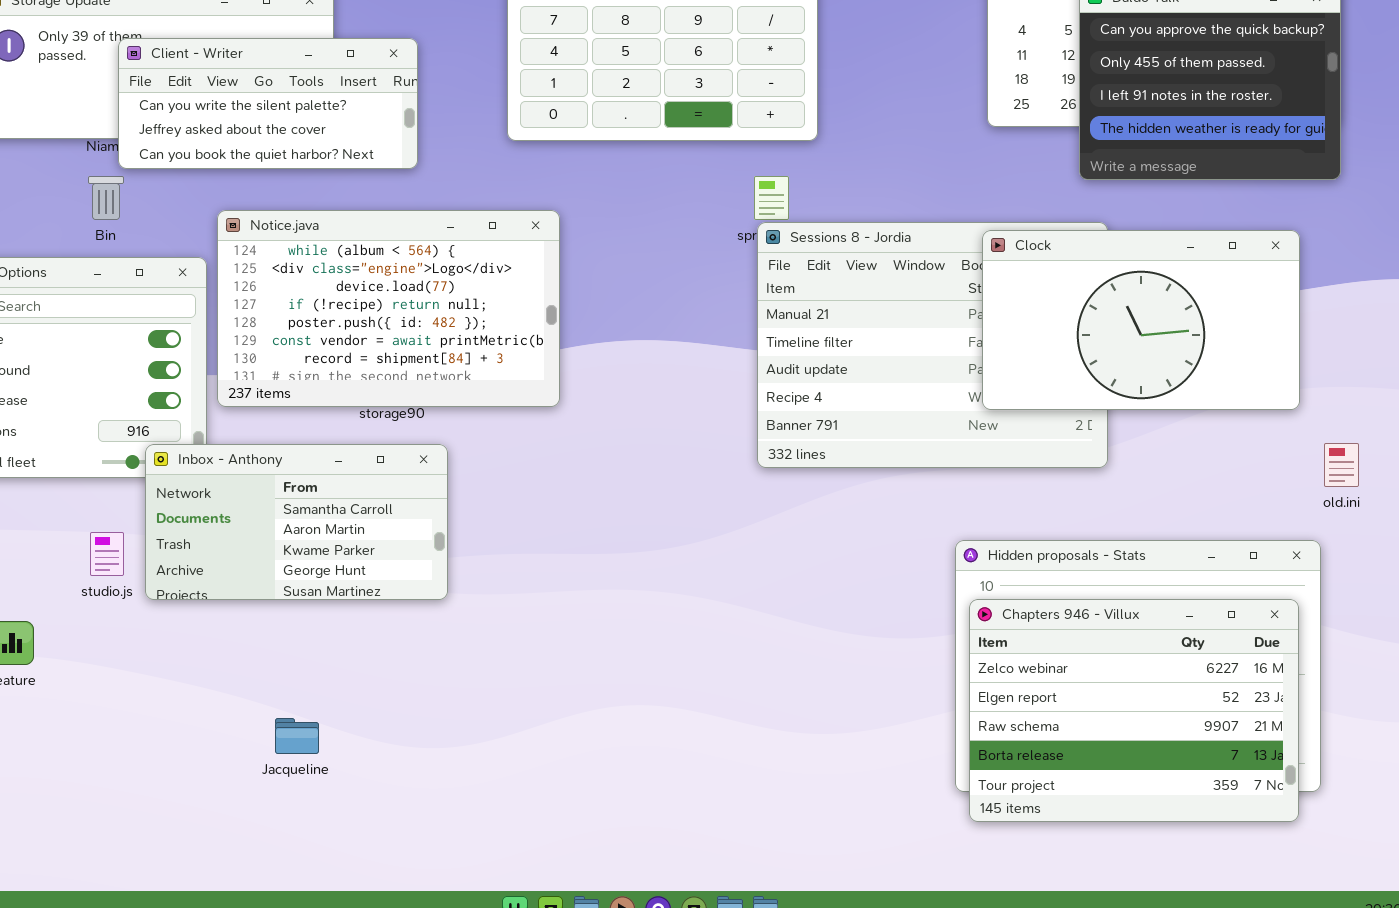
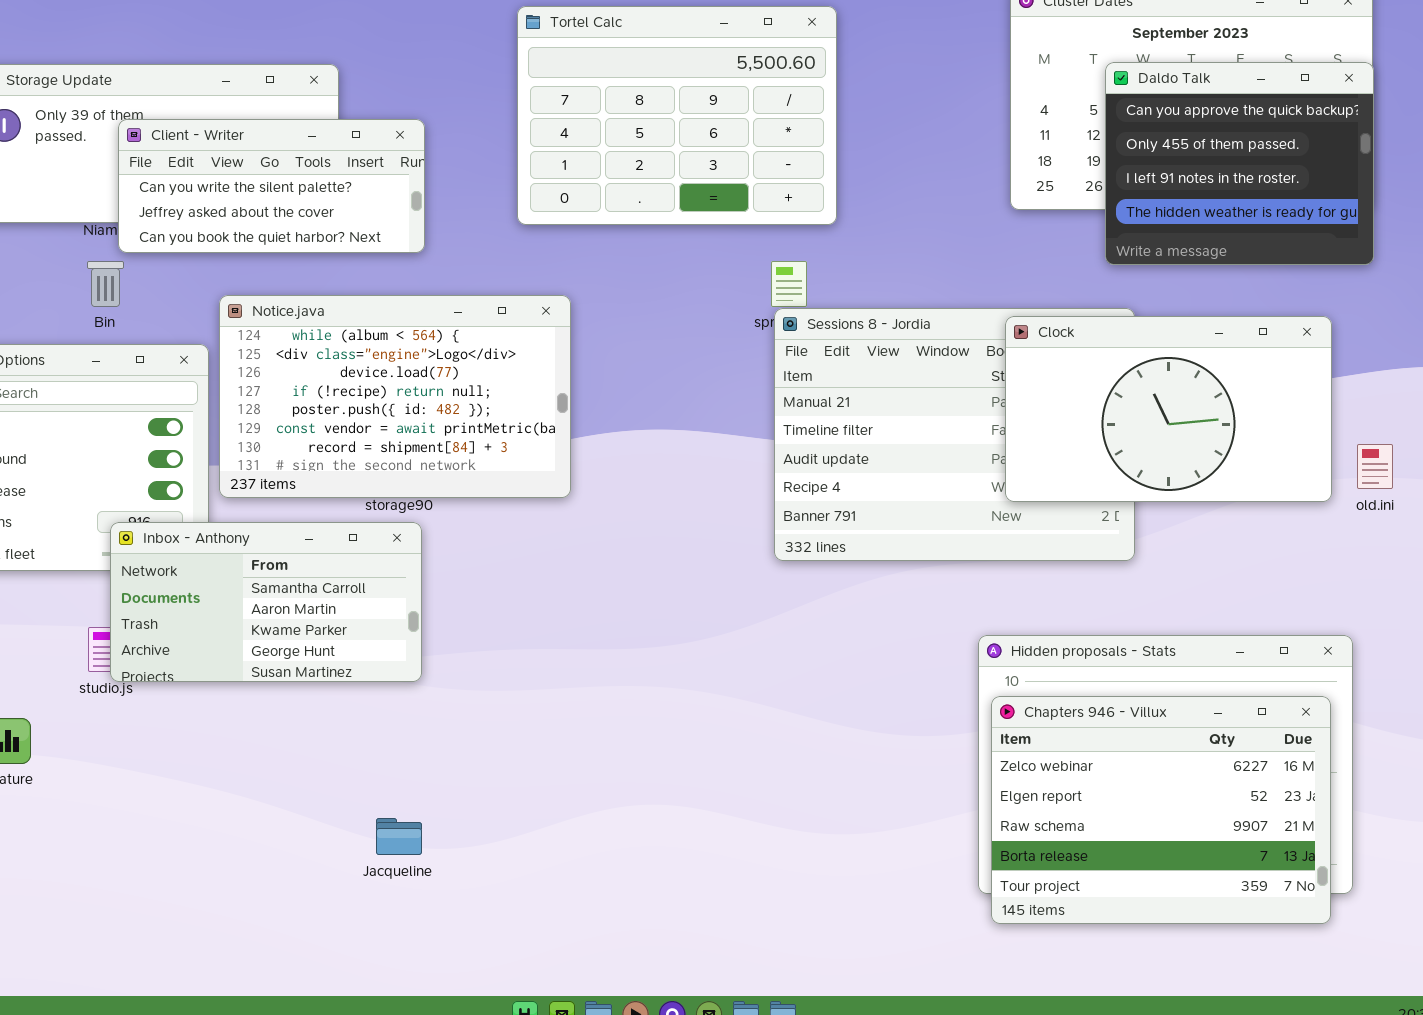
old.ini: [1324,443,1359,487] -> [1357,444,1393,489], moved
Inbox - Anthony: [145,444,448,600] -> [110,522,422,682], moved
Jacqueline: [275,718,319,754] -> [376,818,422,855], moved

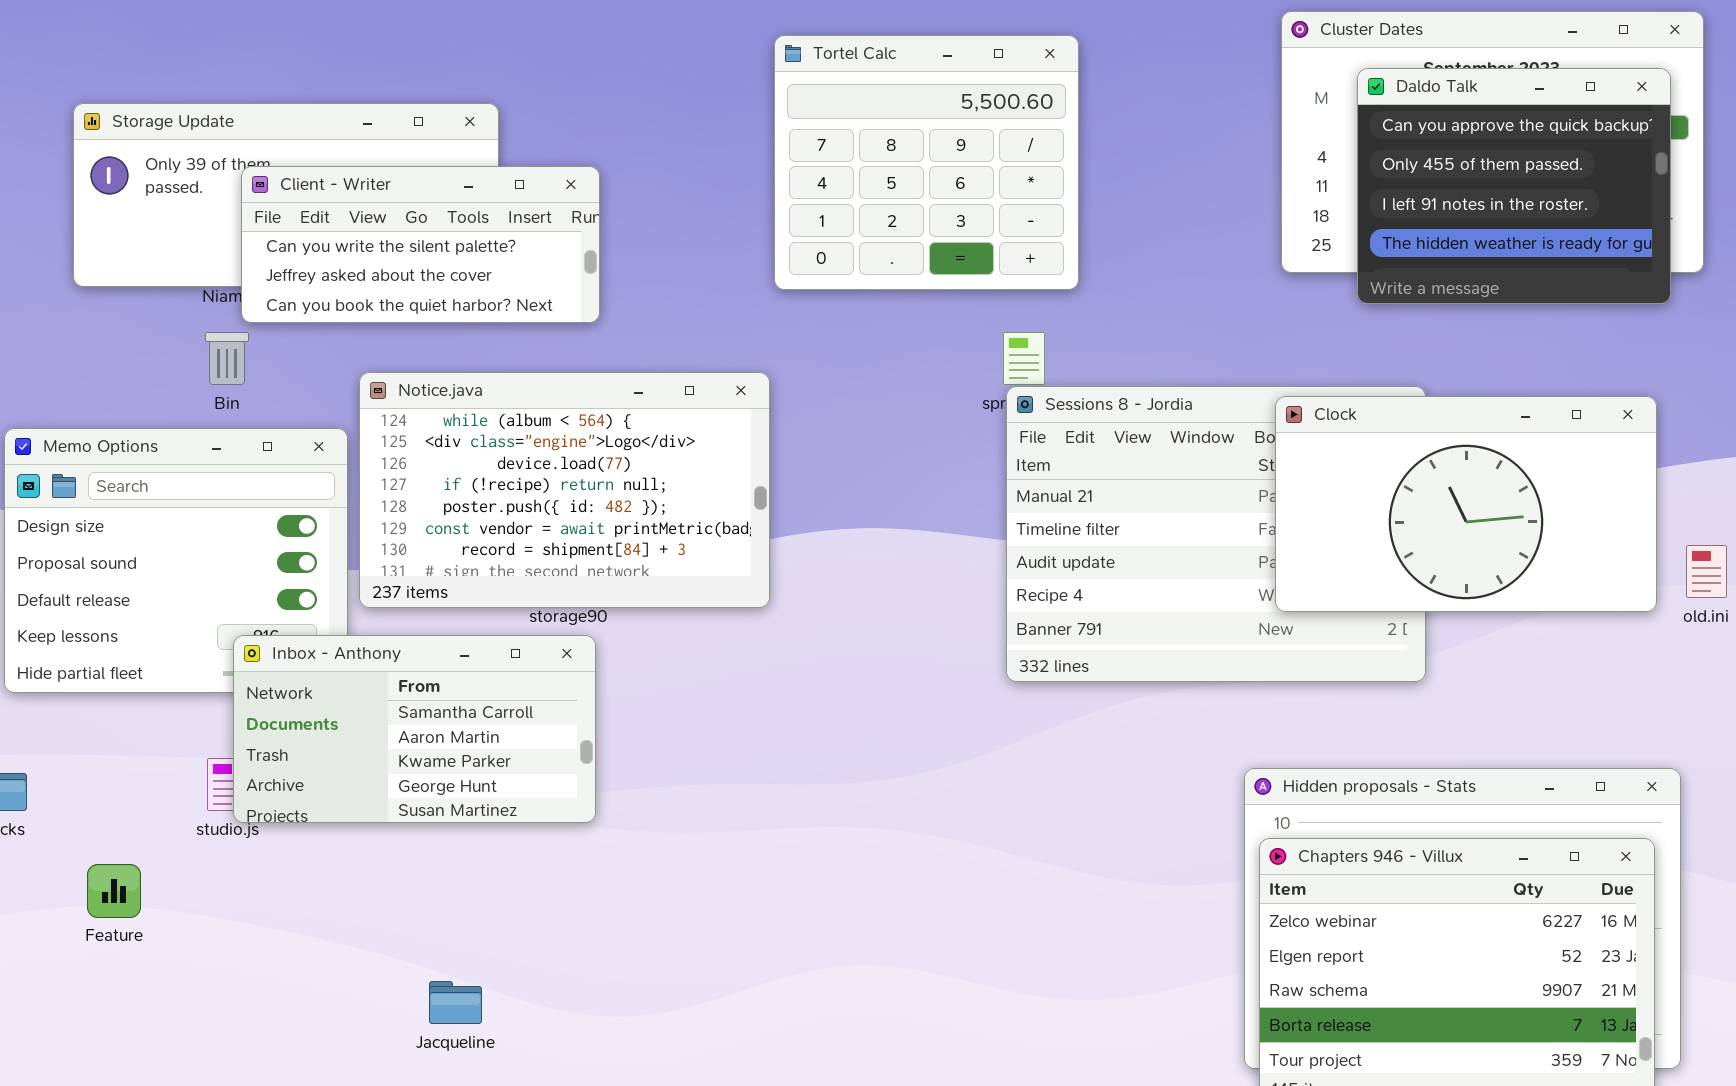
Tortel Calc: [517,6,837,225] -> [774,35,1079,290], resized
Daldo Talk: [1105,62,1374,265] -> [1357,68,1671,304], moved
Jacqueline: [376,818,422,855] -> [429,981,482,1024], moved

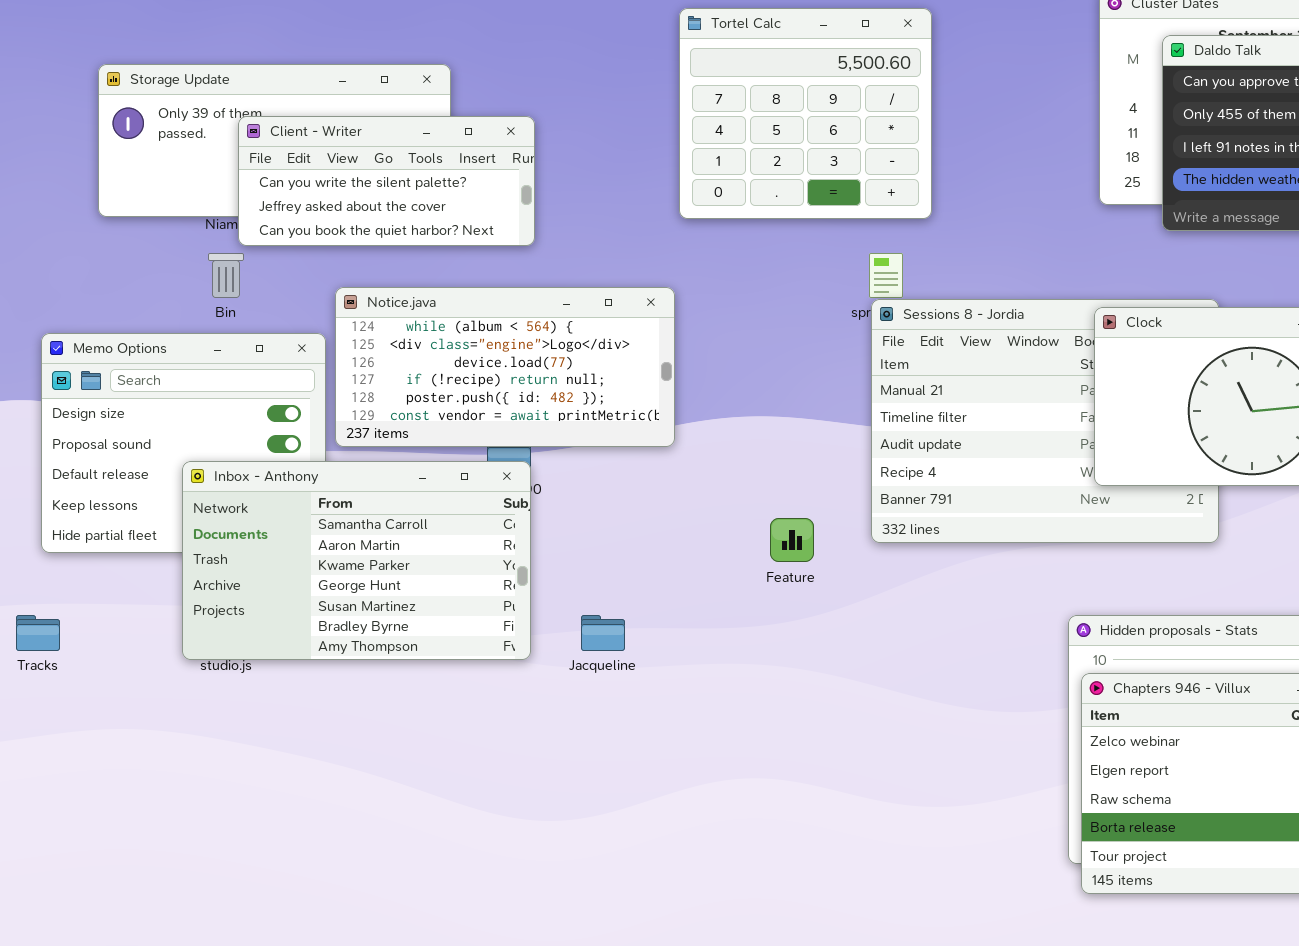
Notice.java: [359,372,770,608] -> [335,287,675,447], resized
Inbox - Anthony: [233,635,596,823] -> [182,461,531,660], resized
Feature: [87,864,141,918] -> [770,518,814,562], moved
Jacqueline: [429,981,482,1024] -> [581,615,625,651], moved

